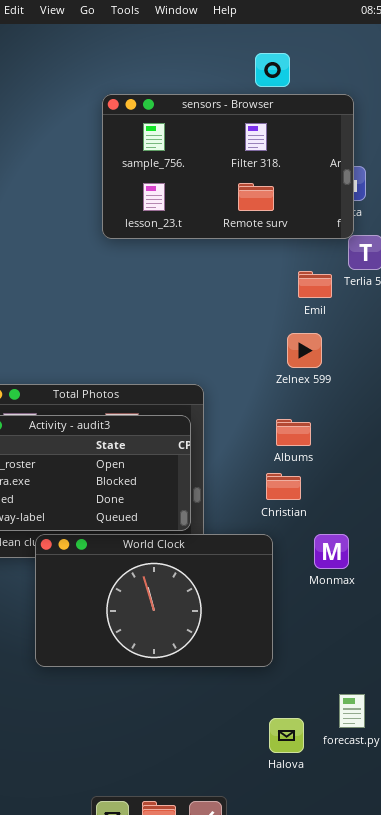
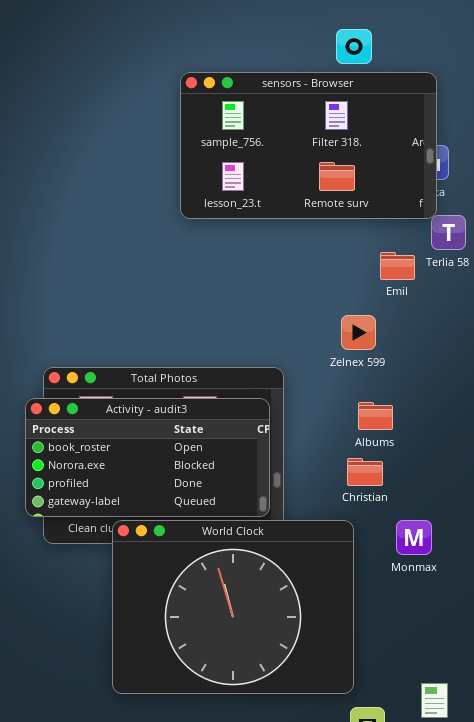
Zelnex 599: [287,333,322,368] -> [341,315,376,350], moved
World Clock: [35,534,273,667] -> [112,520,354,694], resized

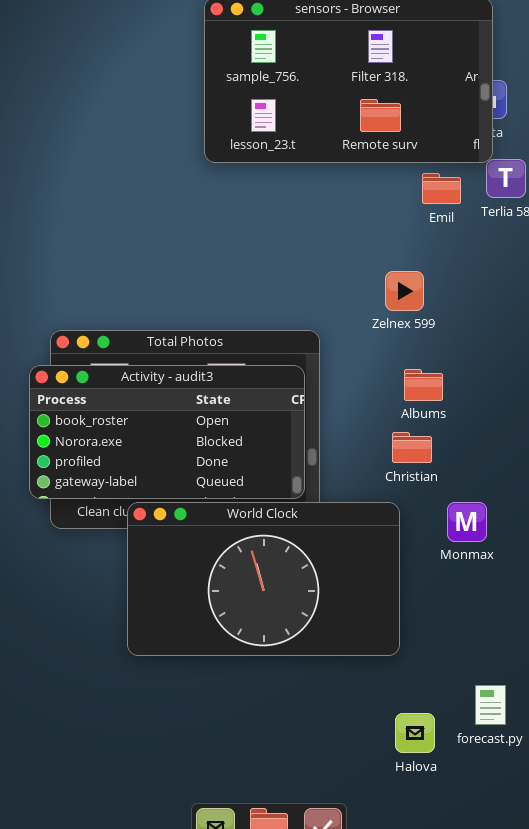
Emil: [380,252,415,280] -> [422,173,461,204], moved
World Clock: [112,520,354,694] -> [127,502,400,656], resized

